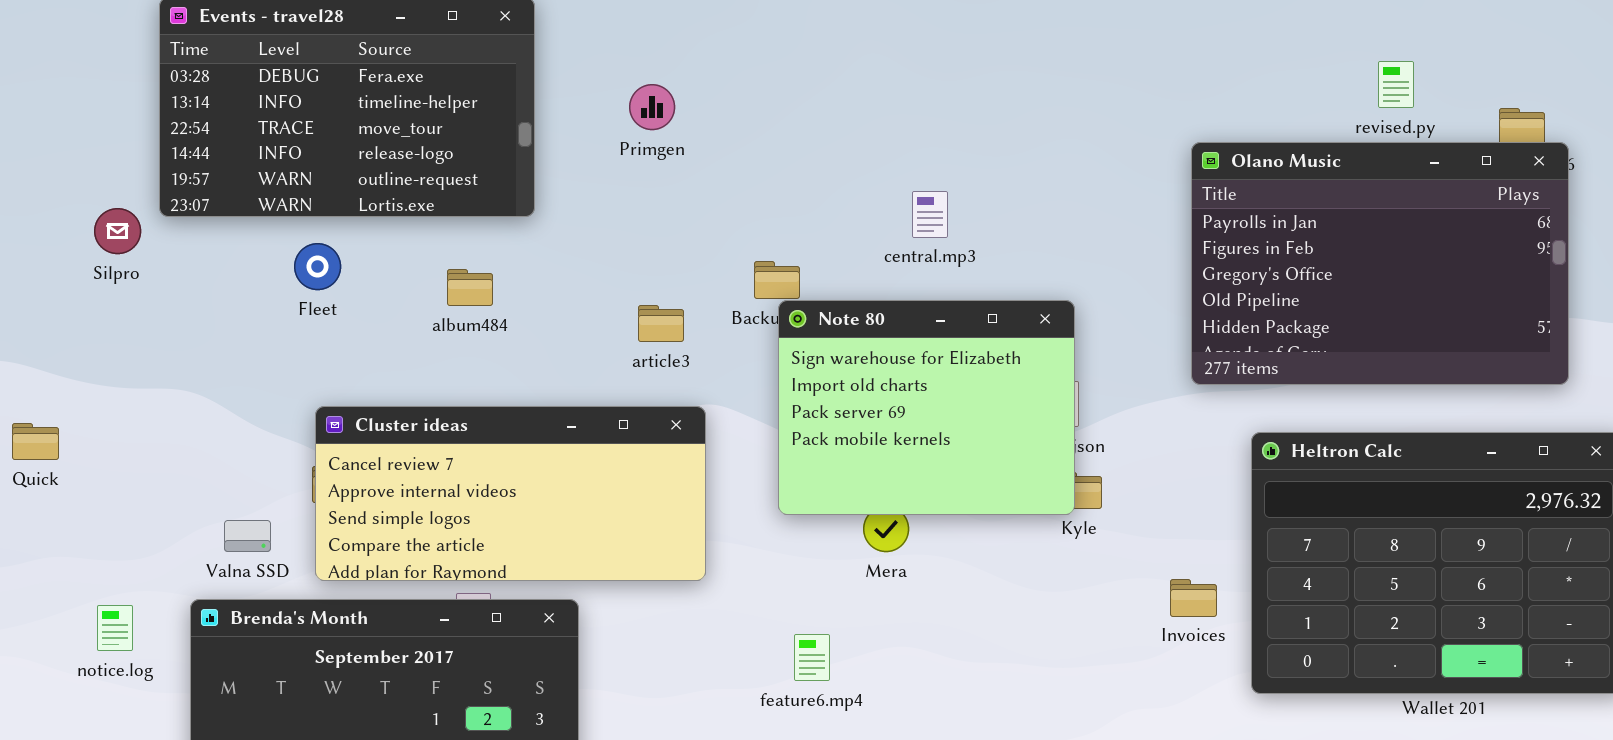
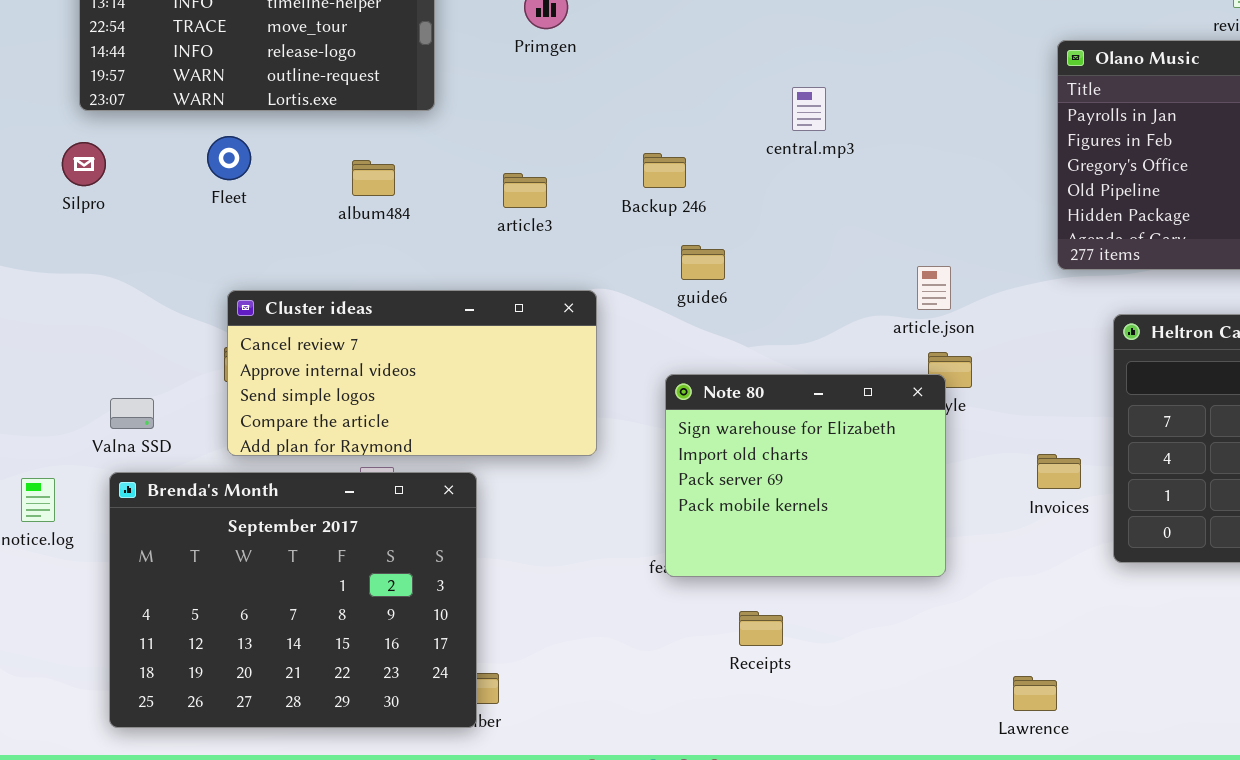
Silpro: [94,208,141,254] -> [62,142,106,186], moved
Note 80: [778,300,1075,515] -> [665,374,946,577], moved
article3: [638,305,684,342] -> [503,173,547,208], moved
Valna SSD: [224,520,271,552] -> [110,398,154,429], moved

